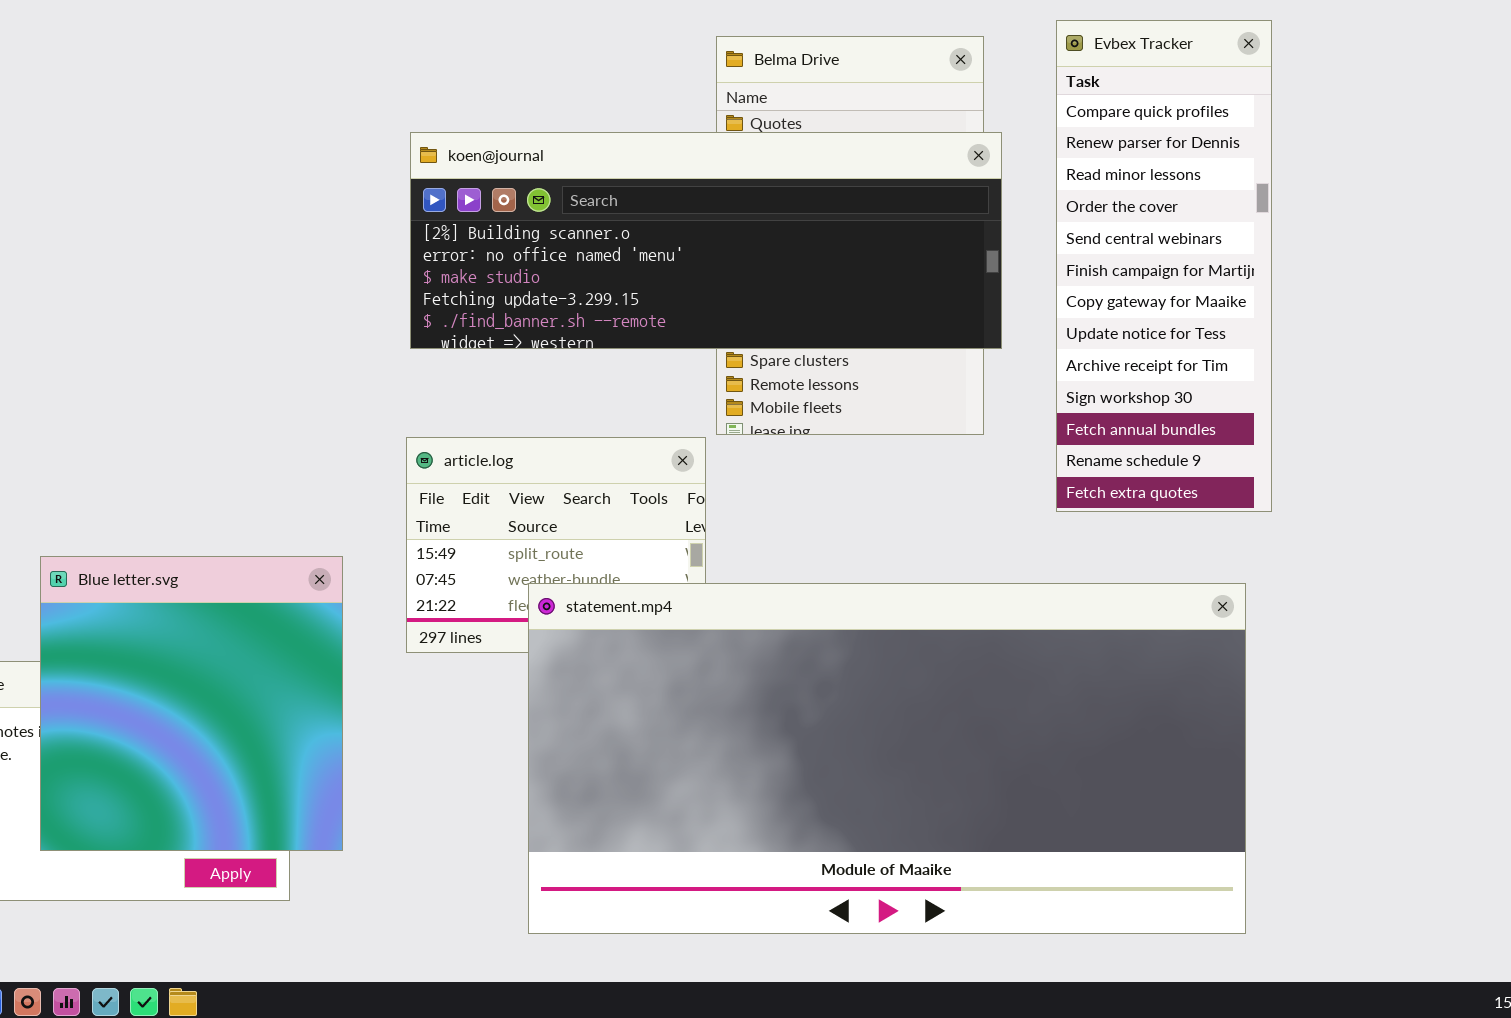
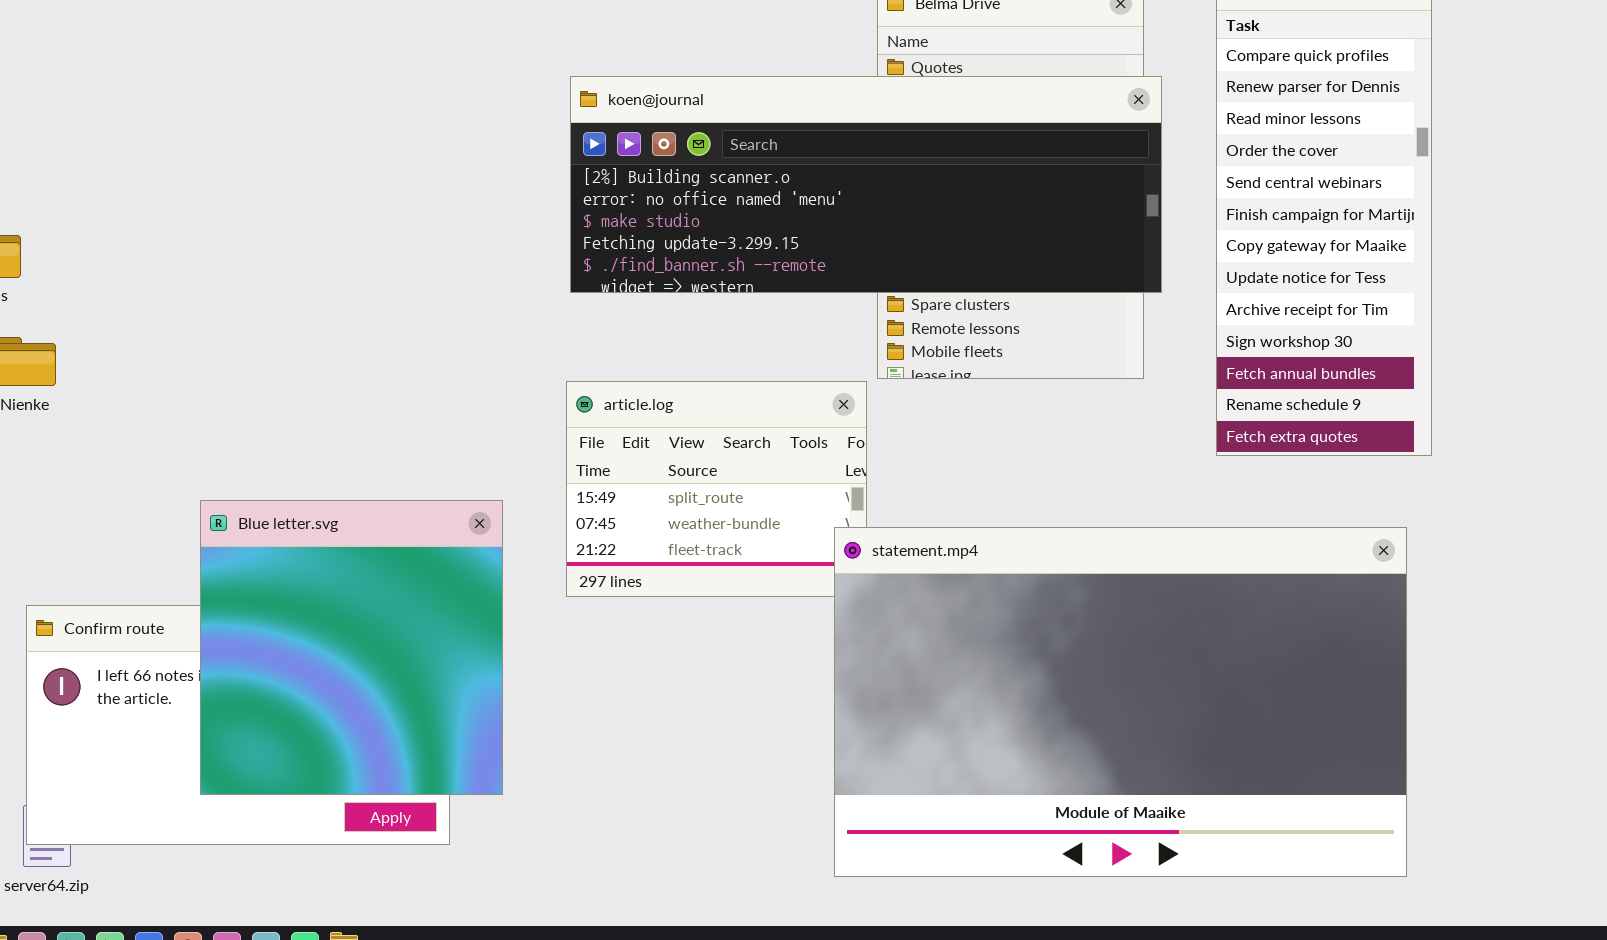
statement.mp4: [528,583,1246,934] -> [834,527,1407,877], resized

